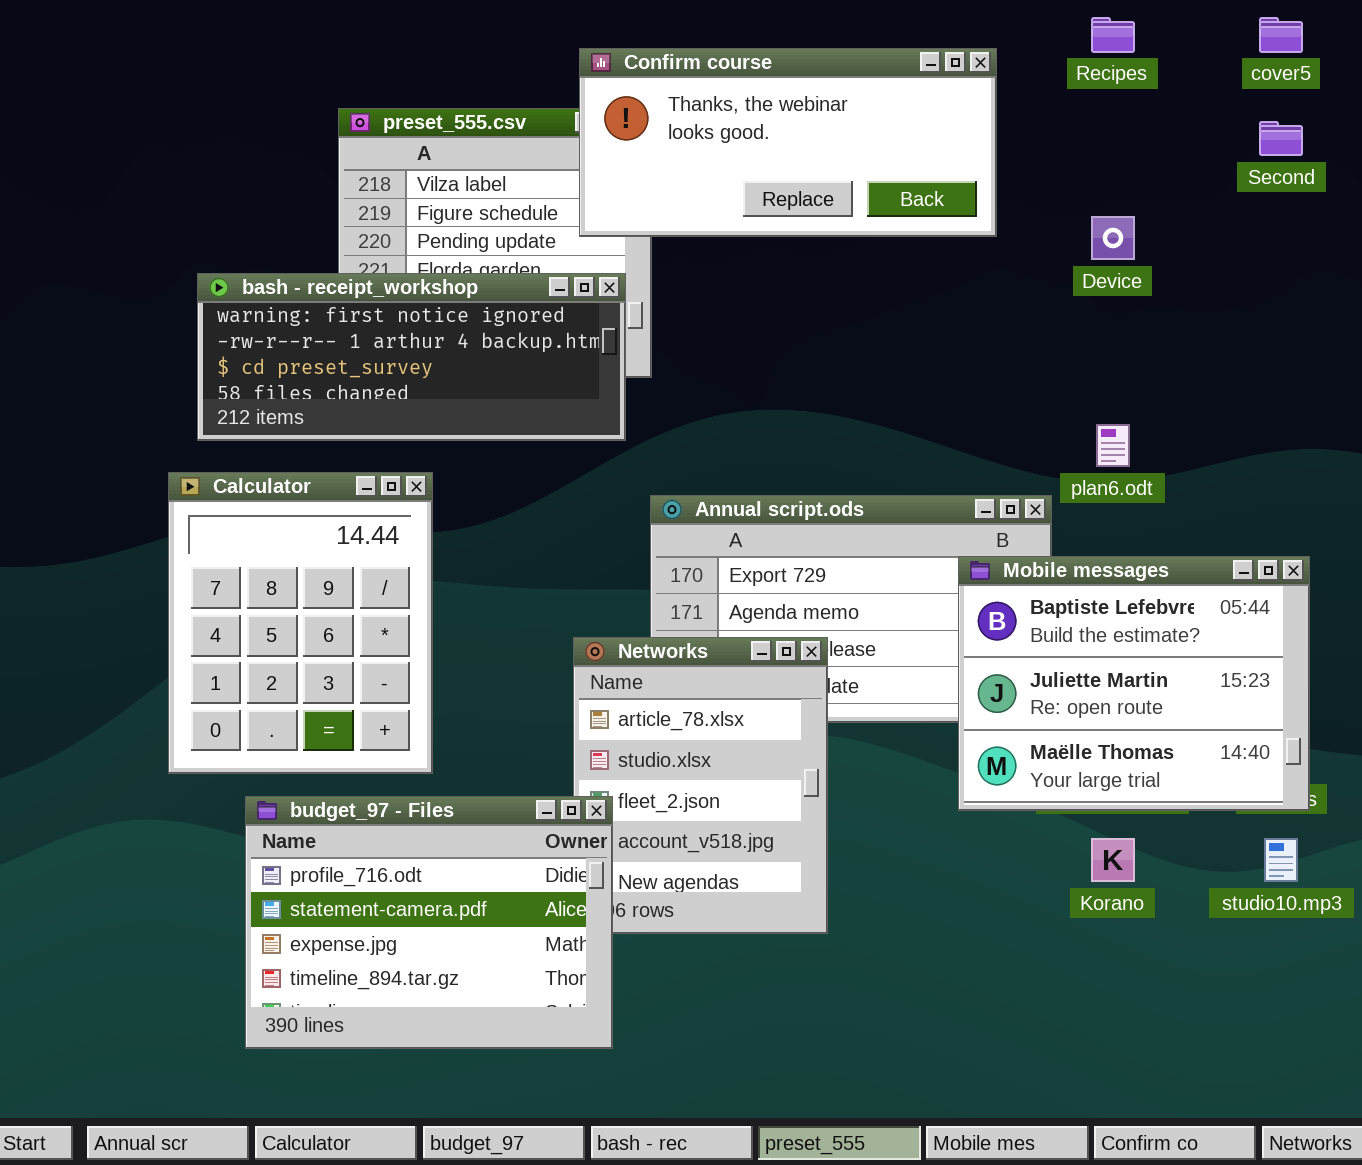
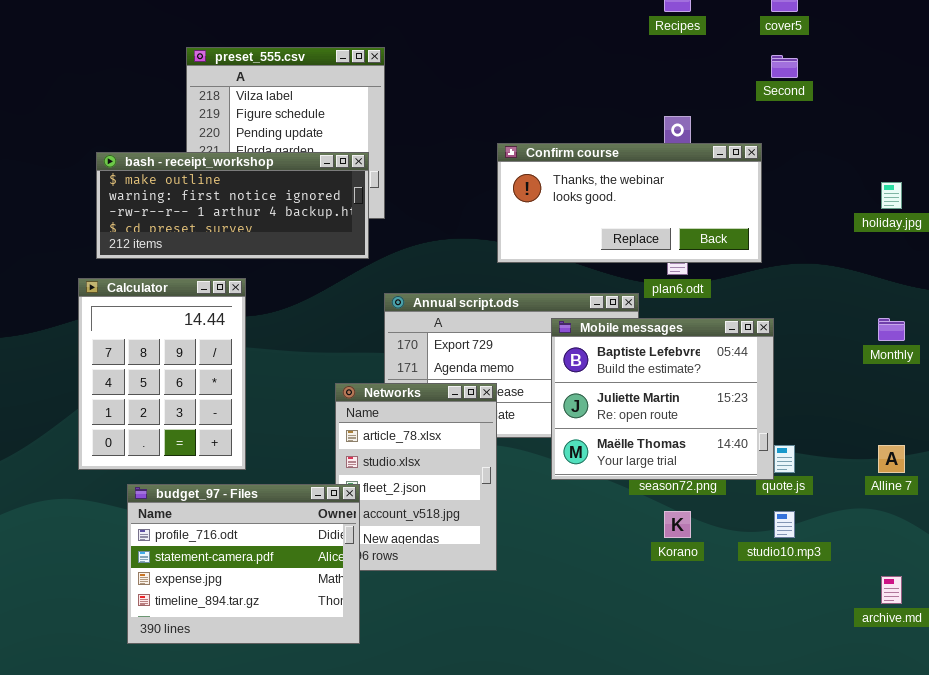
Confirm course: [579,48,997,237] -> [497,143,762,263], moved
bash - receipt_workshop: [197,273,626,441] -> [96,152,369,259], scrolled up 1 row
Mobile messages: [958,556,1310,811] -> [551,318,774,480], moved

